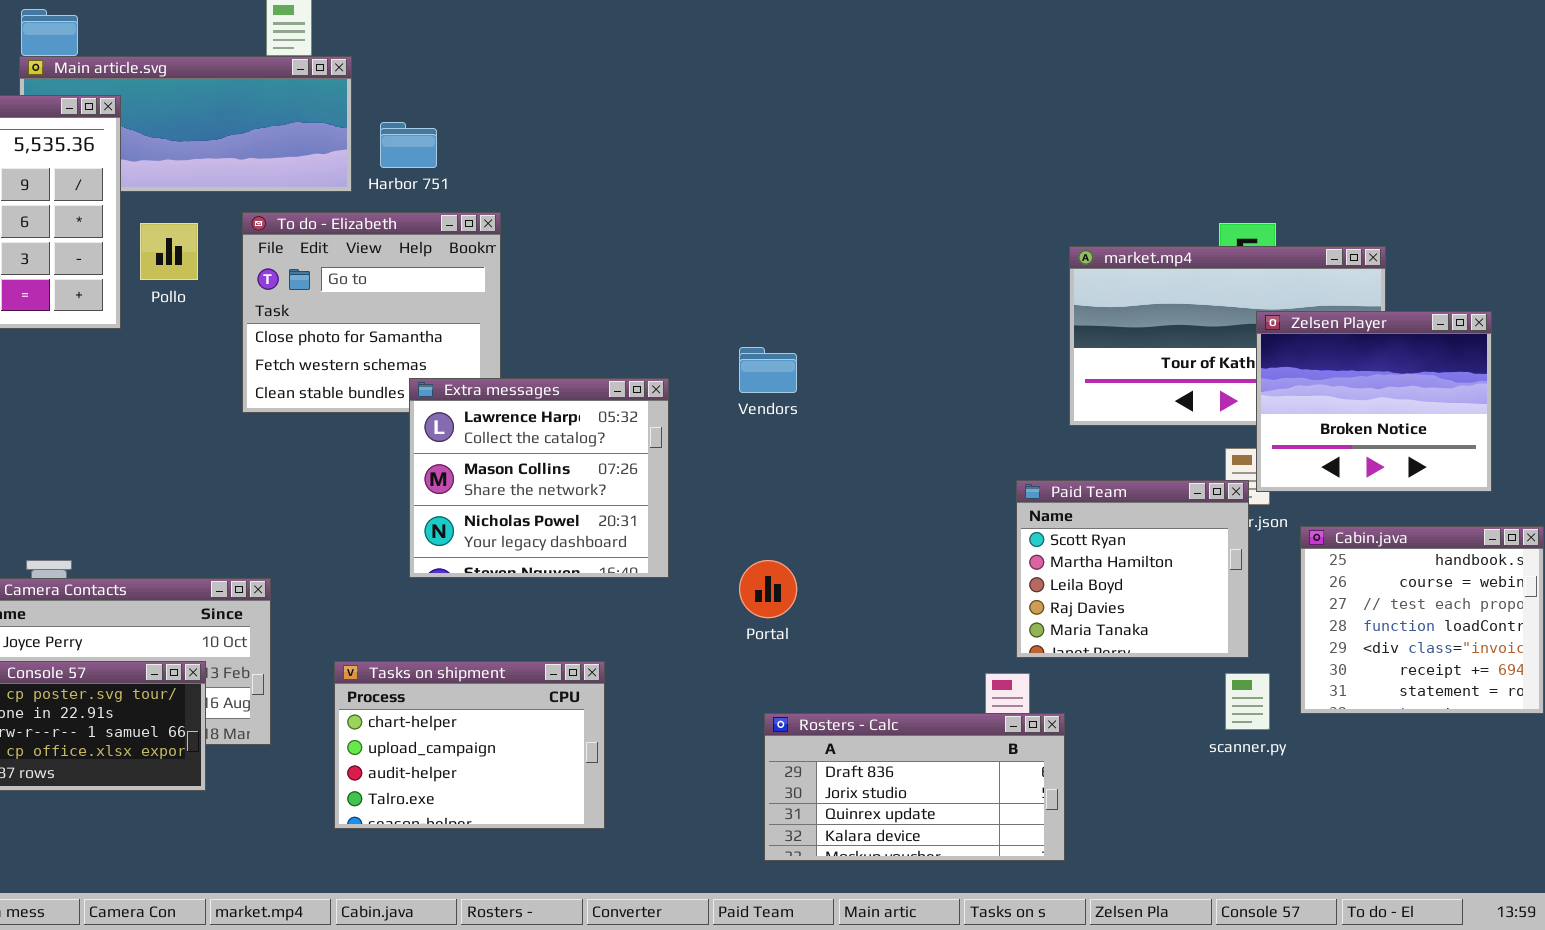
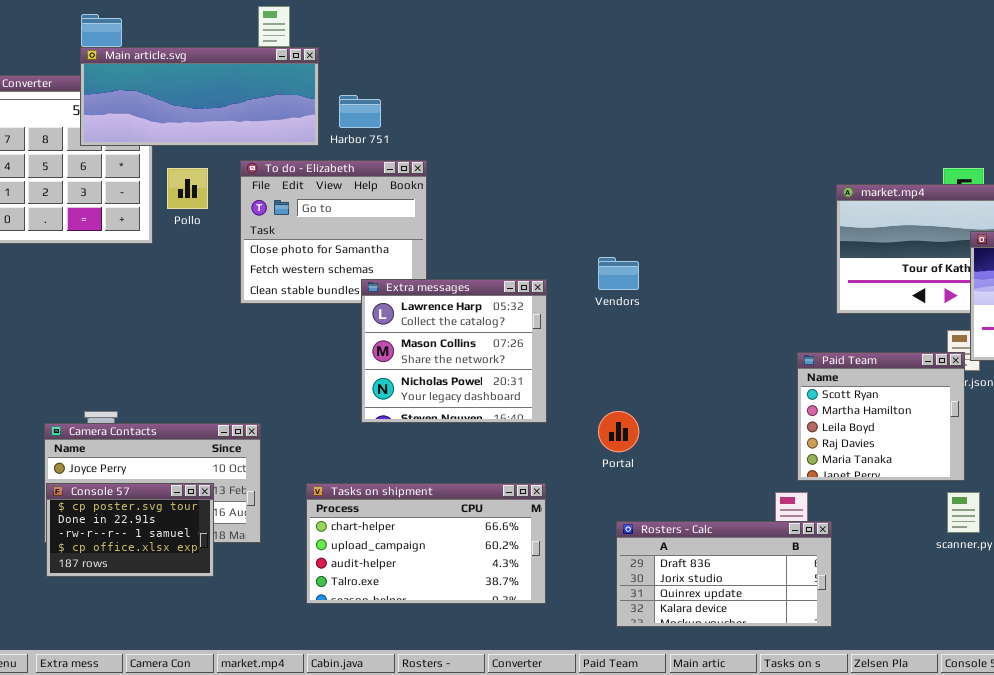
Main article.svg: [19,56,352,192] -> [80,47,319,146], raised
Tasks on shipment: [334,661,605,829] -> [306,483,546,604], resized

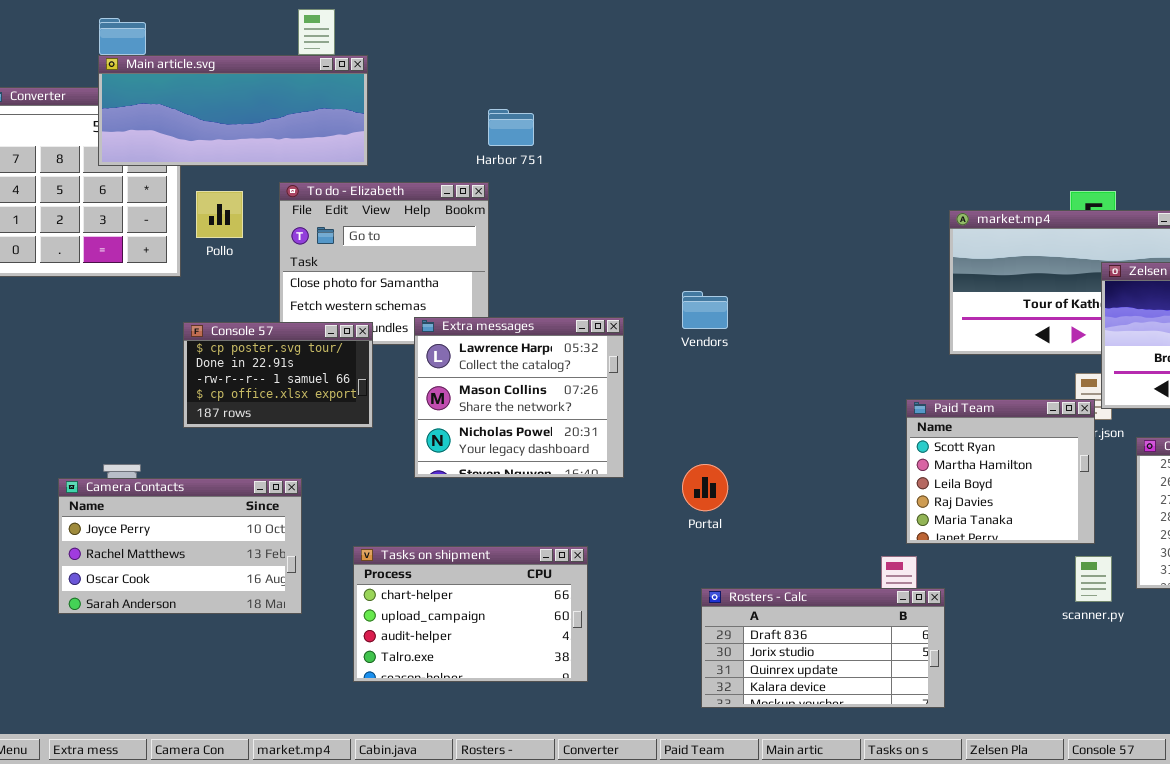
Harbor 751: [339,95,381,128] -> [488,109,534,146], moved
Console 57: [46,483,214,577] -> [183,322,373,428], moved
Tasks on shipment: [306,483,546,604] -> [353,546,588,682], resized

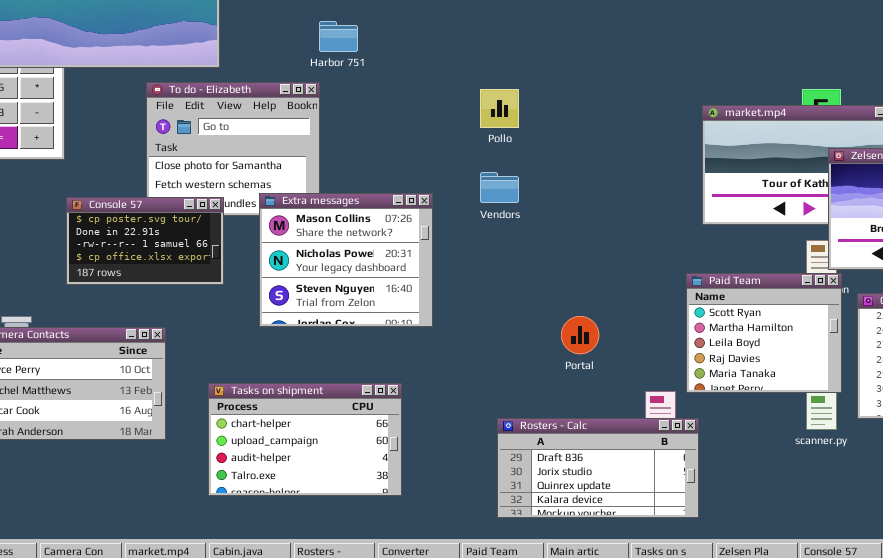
Pollo: [196,191,243,238] -> [480,89,519,128], moved
Extra messages: [414,317,624,478] -> [259,193,433,327], scrolled down 1 row
Paid Team: [906,399,1095,544] -> [686,273,842,393], moved
Portal: [682,464,728,511] -> [561,316,599,354], moved

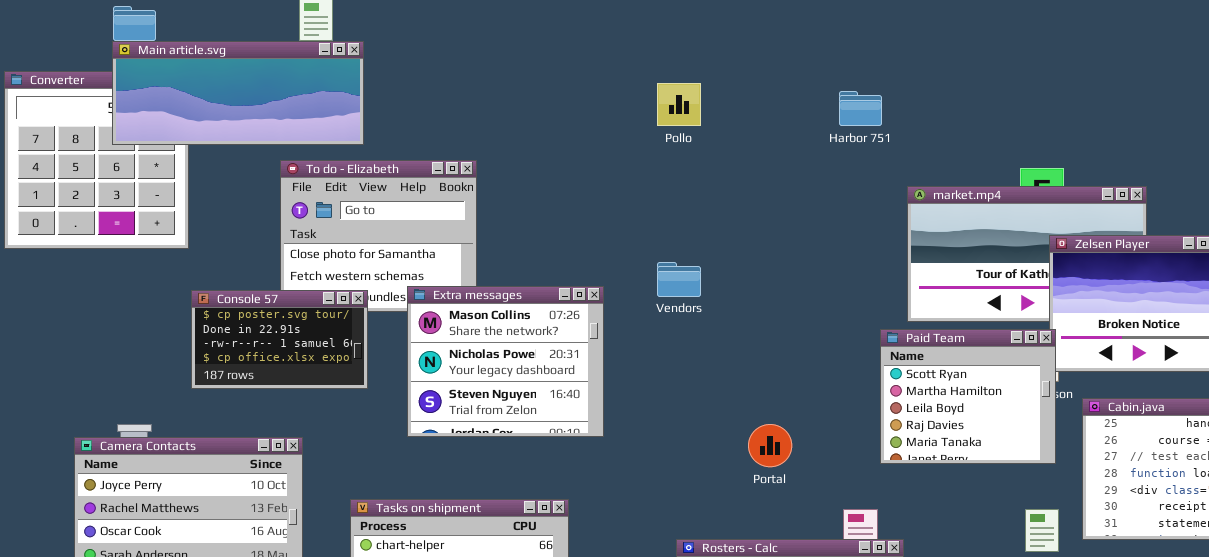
Harbor 751: [319,21,358,52] -> [839,91,882,126], moved
Pollo: [480,89,519,128] -> [657,83,701,126], moved
Paid Team: [686,273,842,393] -> [880,329,1056,464], moved

